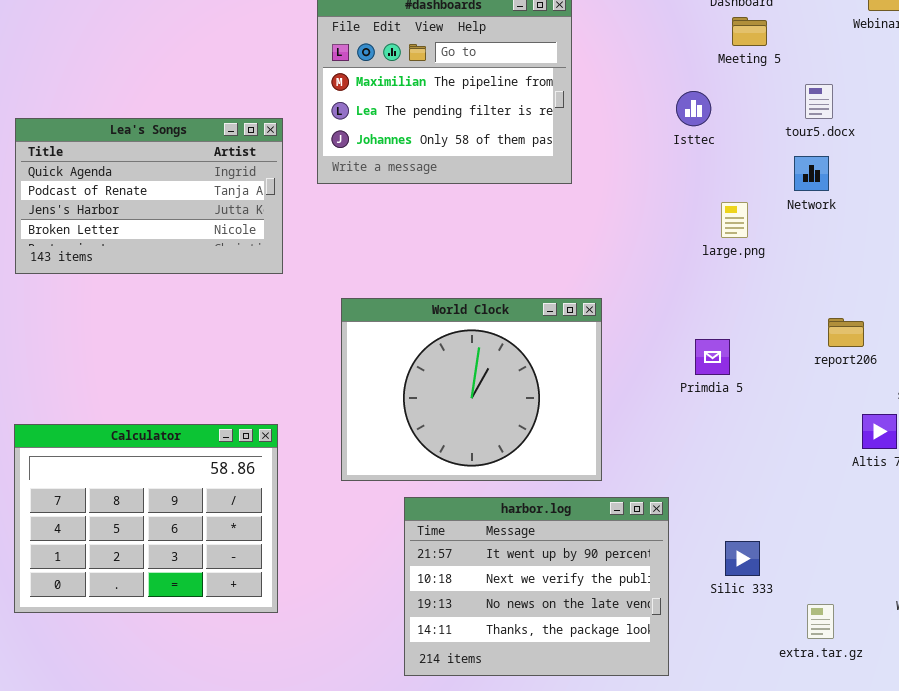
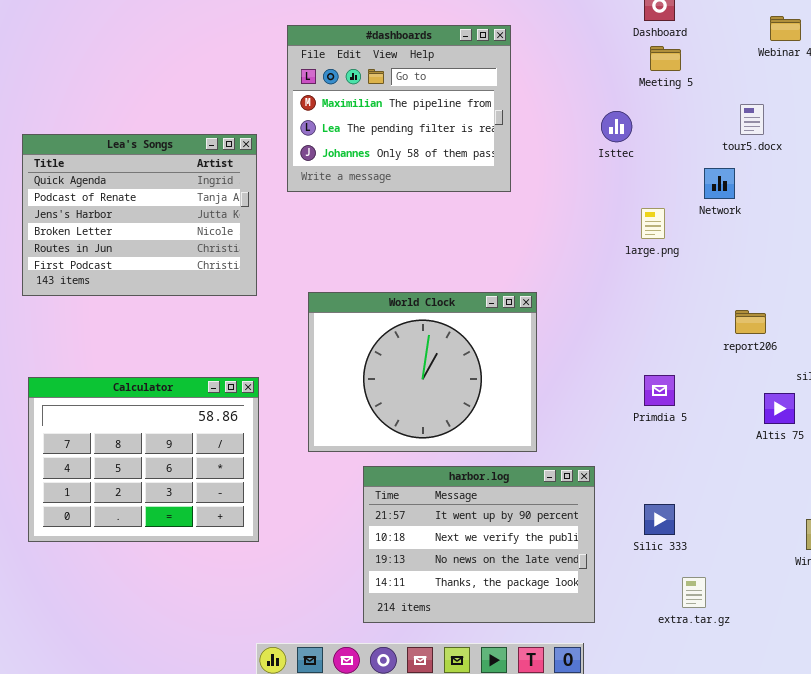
tour5.docx: [805,84,833,119] -> [740,104,764,135], moved
Lea's Songs: [15,118,283,274] -> [22,134,257,296], resized
Primdia 5: [695,339,730,375] -> [644,375,675,406], moved
Calculator: [14,424,278,613] -> [28,377,259,542], moved
extra.tar.gz: [807,604,834,639] -> [682,577,706,608], moved

